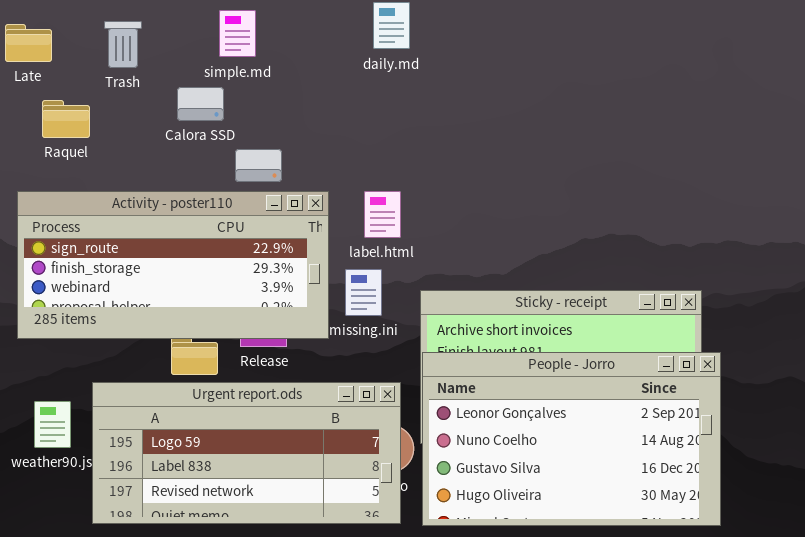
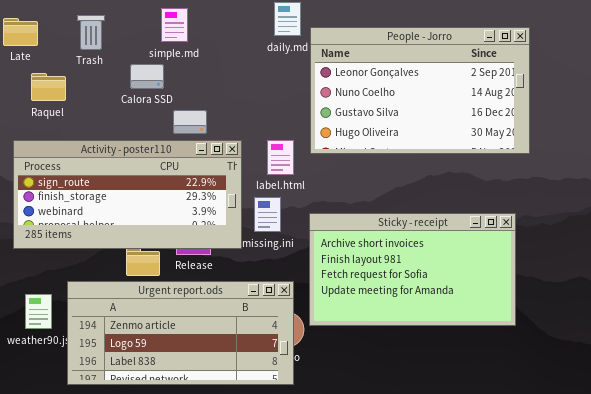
People - Jorro: [422,352,721,526] -> [310,27,530,154], moved
Urgent report.ods: [92,382,401,524] -> [67,281,294,385], scrolled up 1 row

